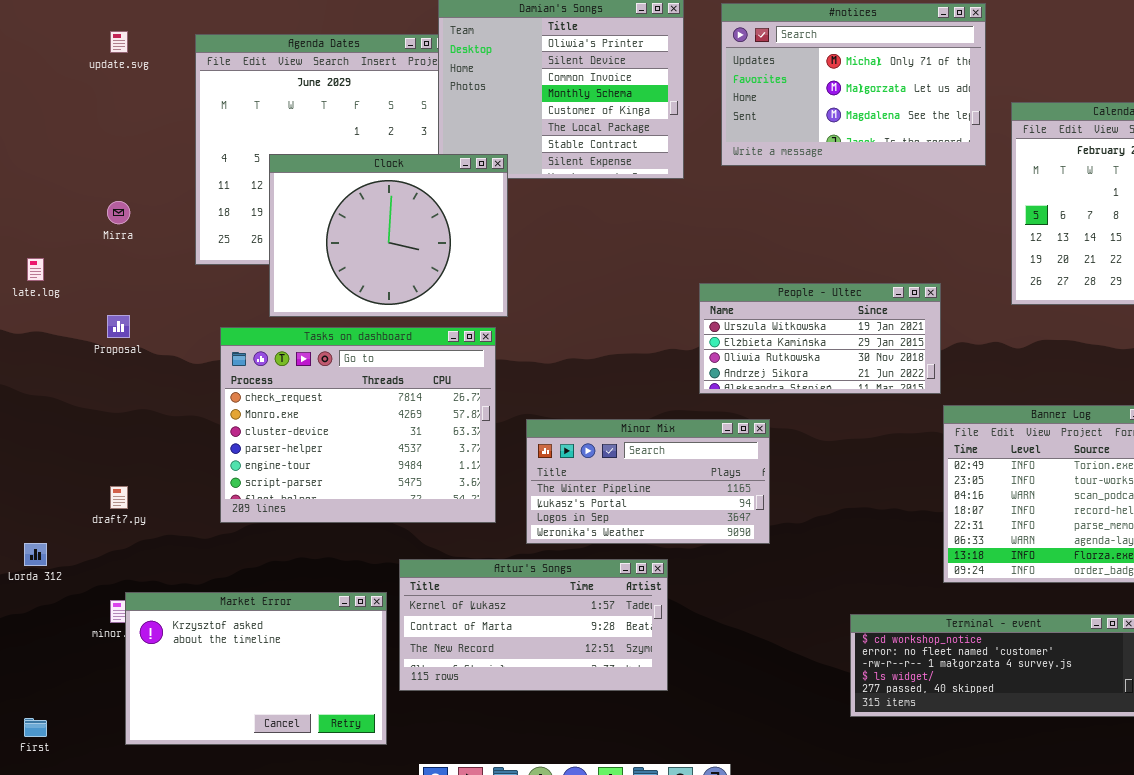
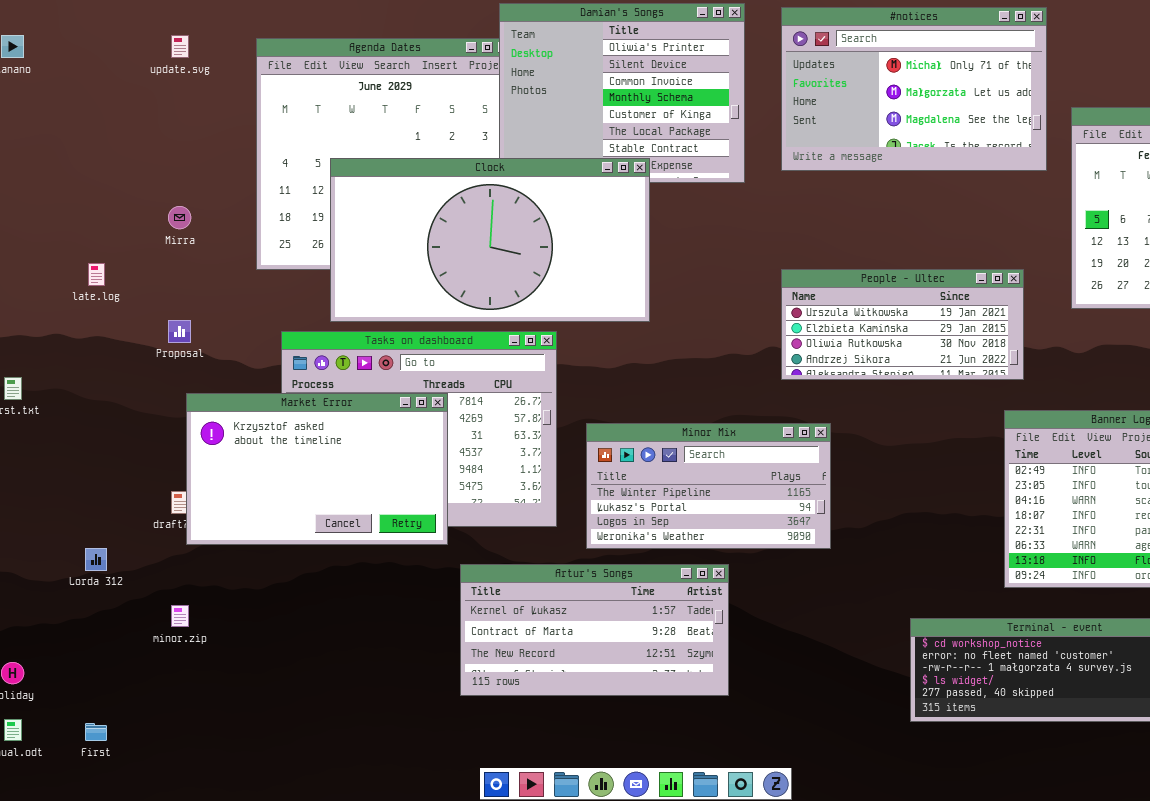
Clock: [269,154,508,317] -> [330,158,650,322], resized
People - Ultec: [699,283,941,394] -> [781,269,1024,380], moved
Market Error: [125,592,387,745] -> [186,393,448,545], moved

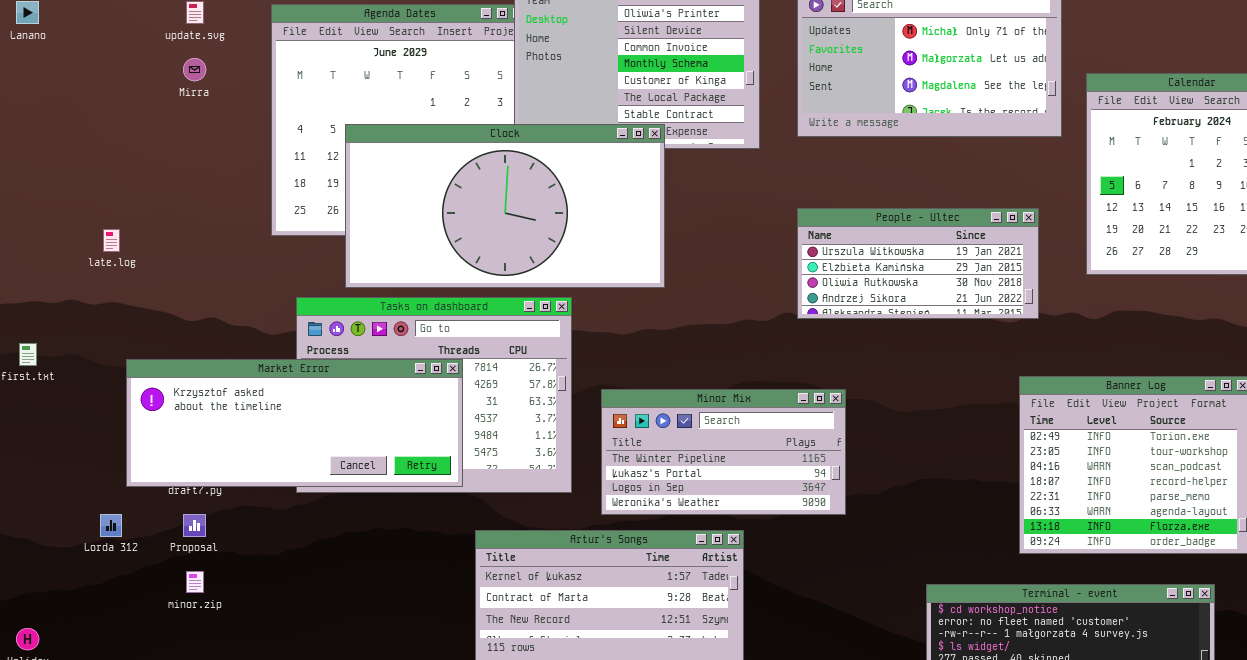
Mirra: [168,206,191,229] -> [183,58,206,81], moved
People - Ultec: [781,269,1024,380] -> [797,208,1039,319], moved
Proposal: [168,320,191,343] -> [183,514,206,537], moved
Market Error: [186,393,448,545] -> [126,359,463,487], resized

